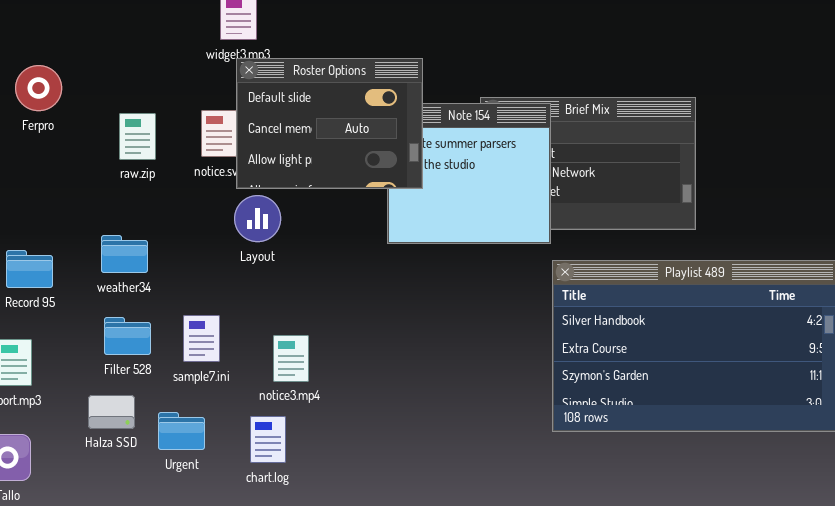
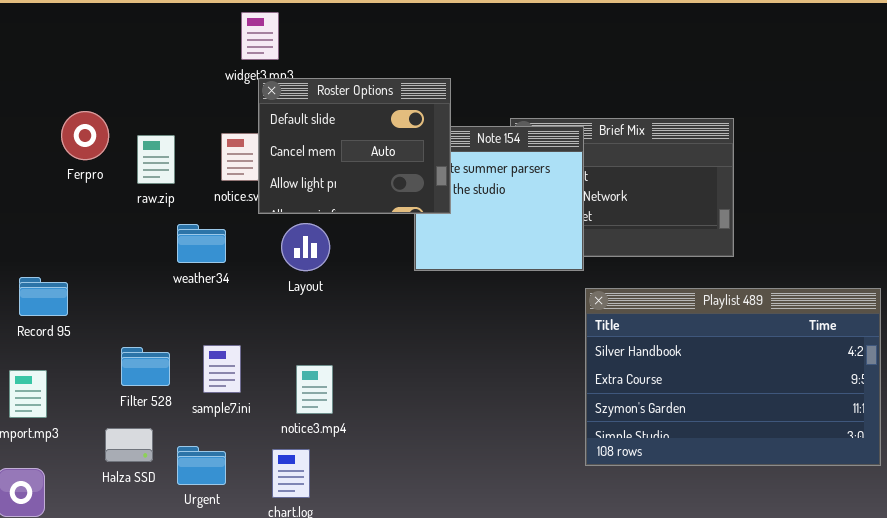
Ferpro: [15,65,62,111] -> [61,111,109,160], moved
Layout: [234,195,281,242] -> [281,223,330,271], moved
weather34: [101,235,148,273] -> [177,224,226,263], moved

